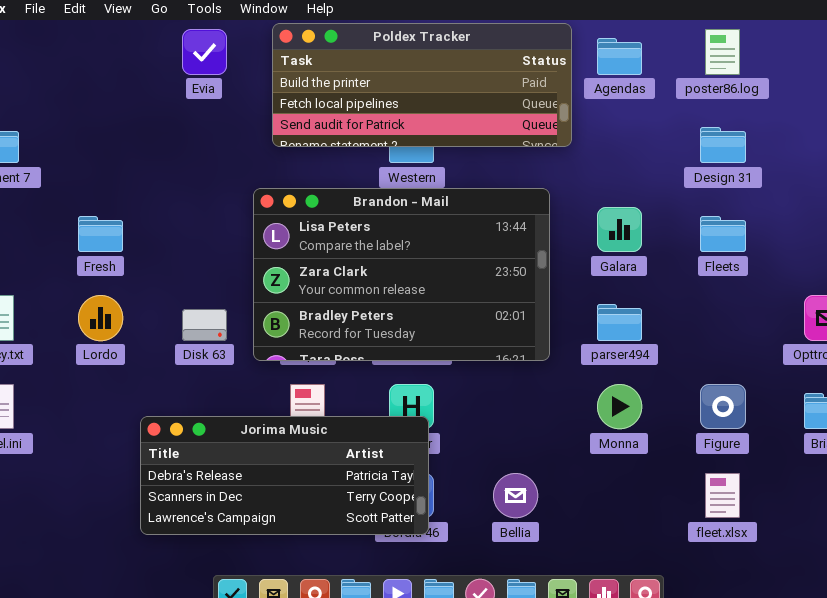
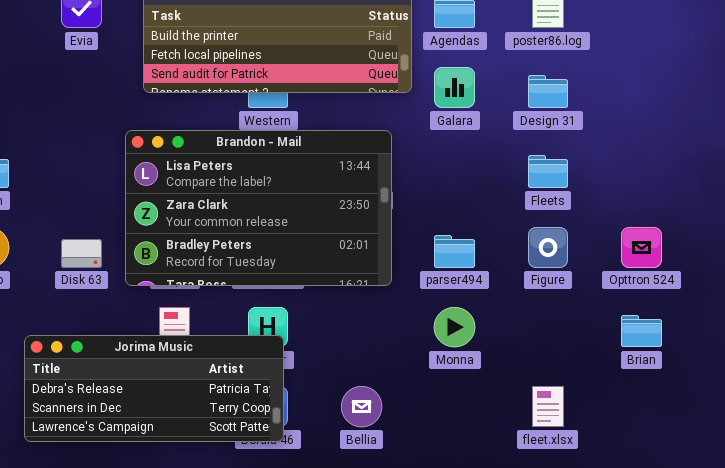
Galara: [597,207,642,252] -> [434,67,475,108], moved
Figure: [700,384,746,429] -> [528,227,568,268], moved

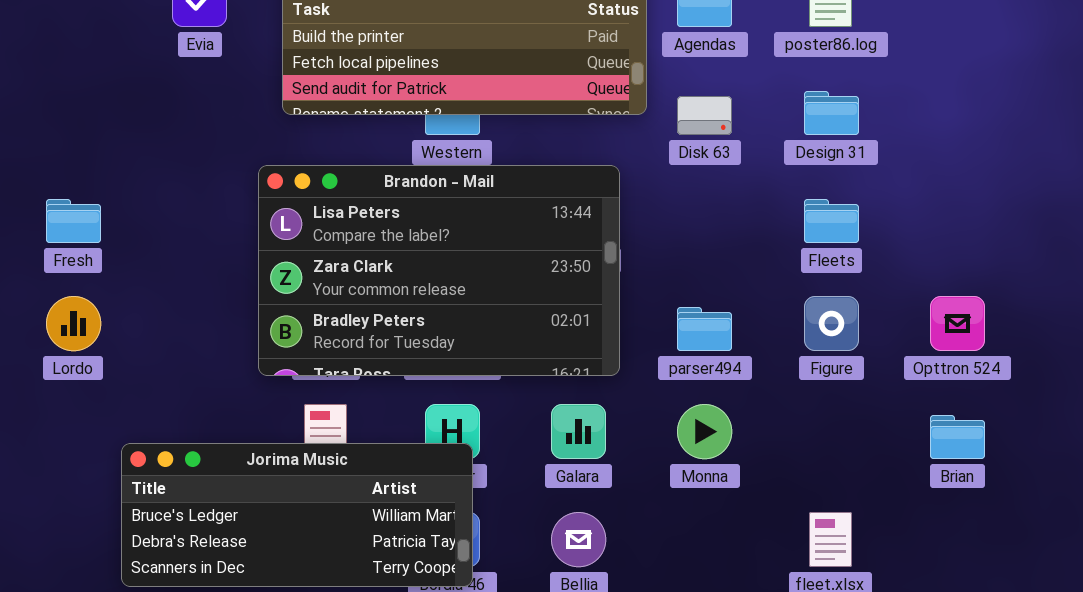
Galara: [434,67,475,108] -> [551,404,606,459], moved
Disk 63: [61,239,102,268] -> [677,96,732,135], moved
Jorima Music: [24,335,284,442] -> [121,443,473,587], scrolled up 1 row

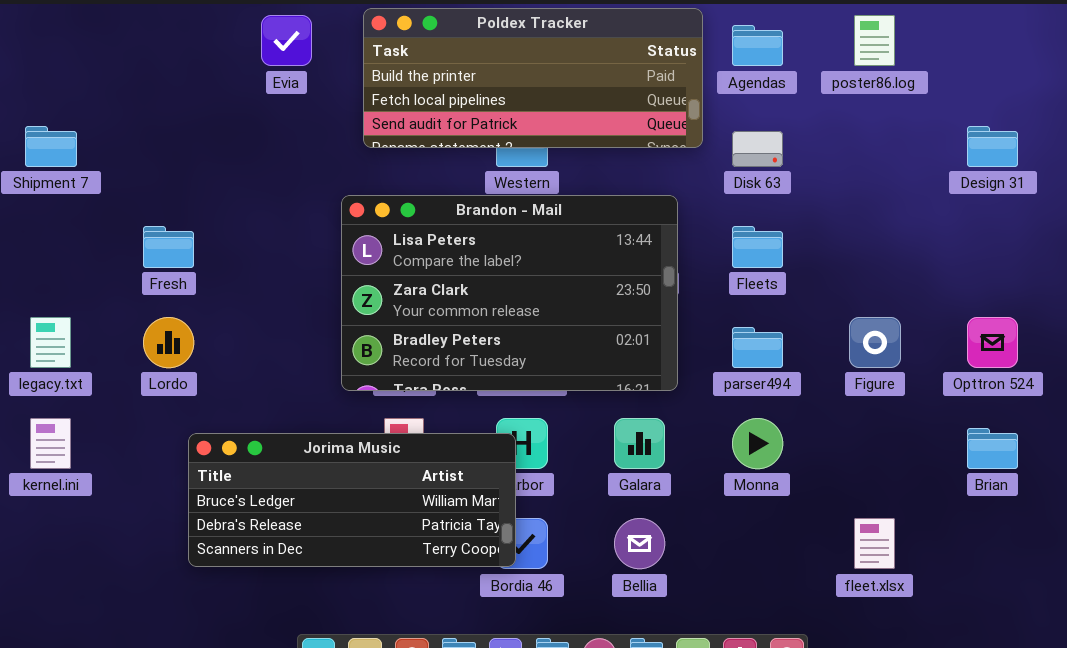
Design 31: [804,91,859,135] -> [967,126,1018,167], moved
Fleets: [804,199,859,243] -> [732,226,783,268], moved
Jorima Music: [121,443,473,587] -> [188,433,516,567], moved

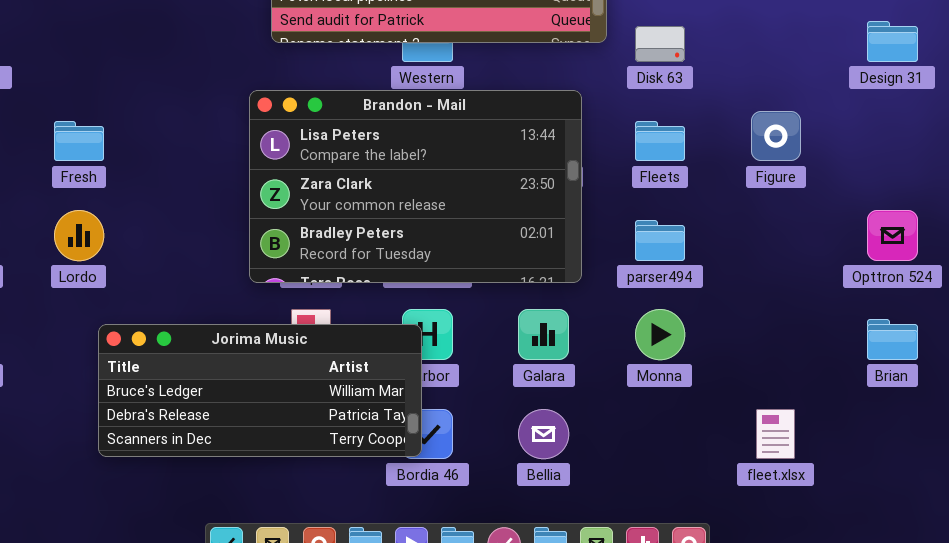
Figure: [849,317,901,368] -> [751,111,801,161], moved

